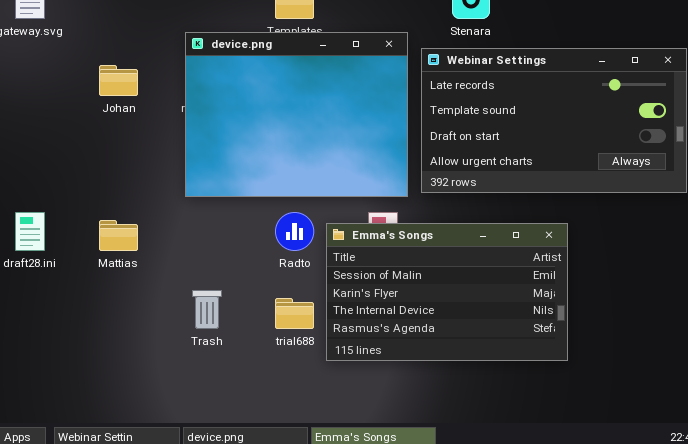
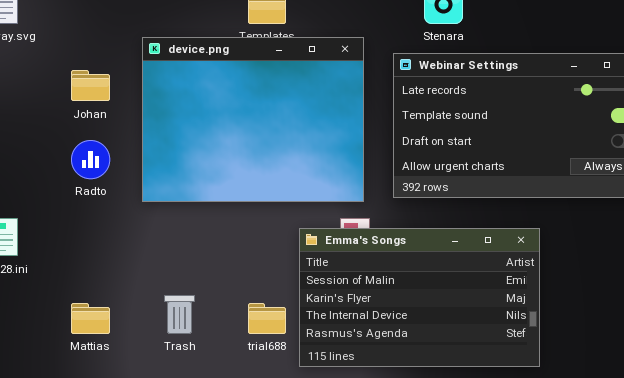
device.png: [185,32,408,197] -> [142,37,364,202], moved
Radto: [275,212,314,251] -> [71,140,110,179], moved
Mattias: [99,220,138,251] -> [71,303,110,334], moved

